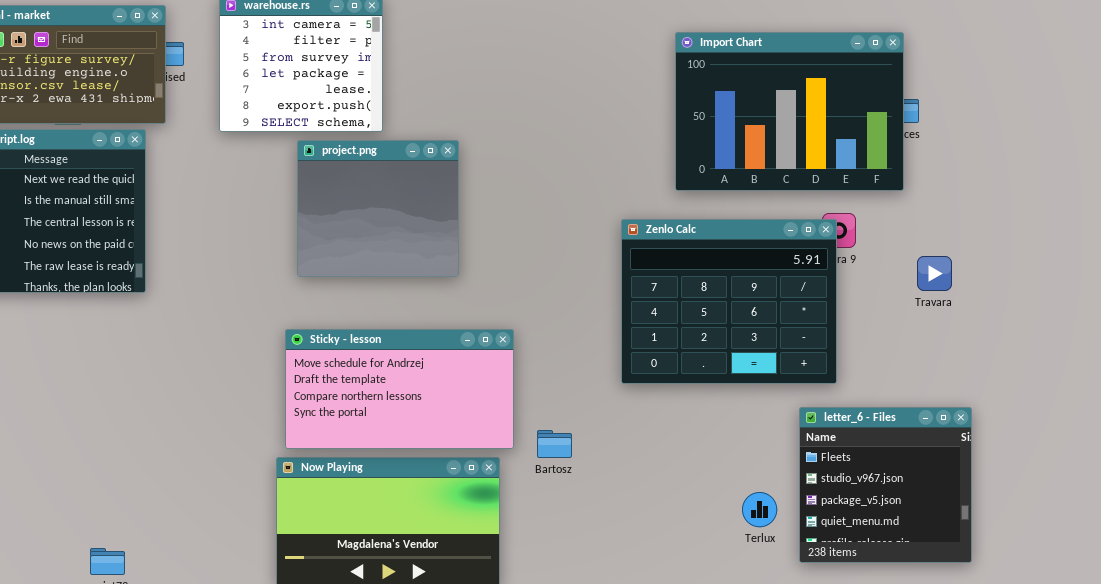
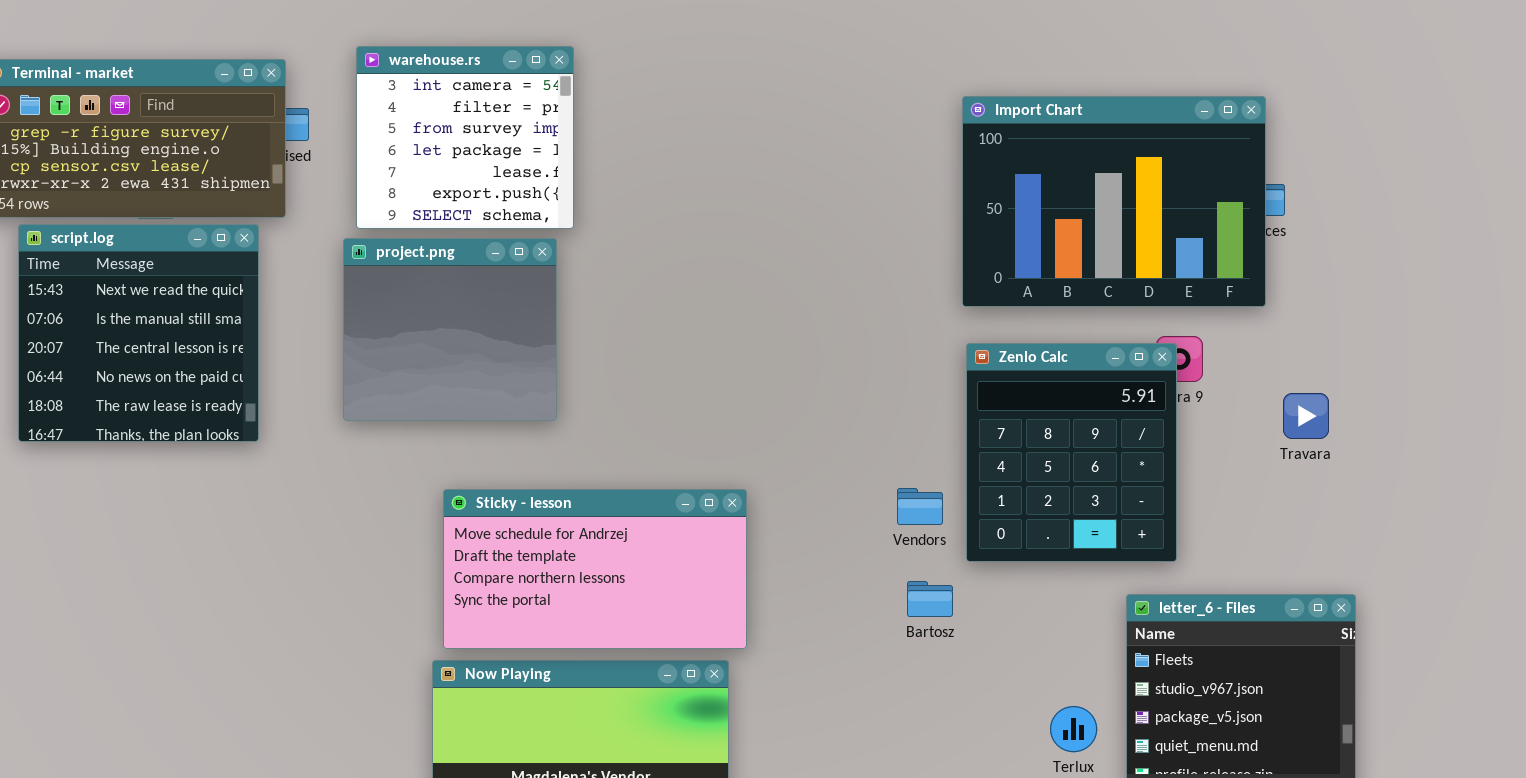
project.png: [297,140,459,277] -> [343,238,557,421], moved
Zenlo Calc: [621,219,837,384] -> [966,343,1177,562], resized
Bartosz: [537,430,572,458] -> [907,581,953,617], moved

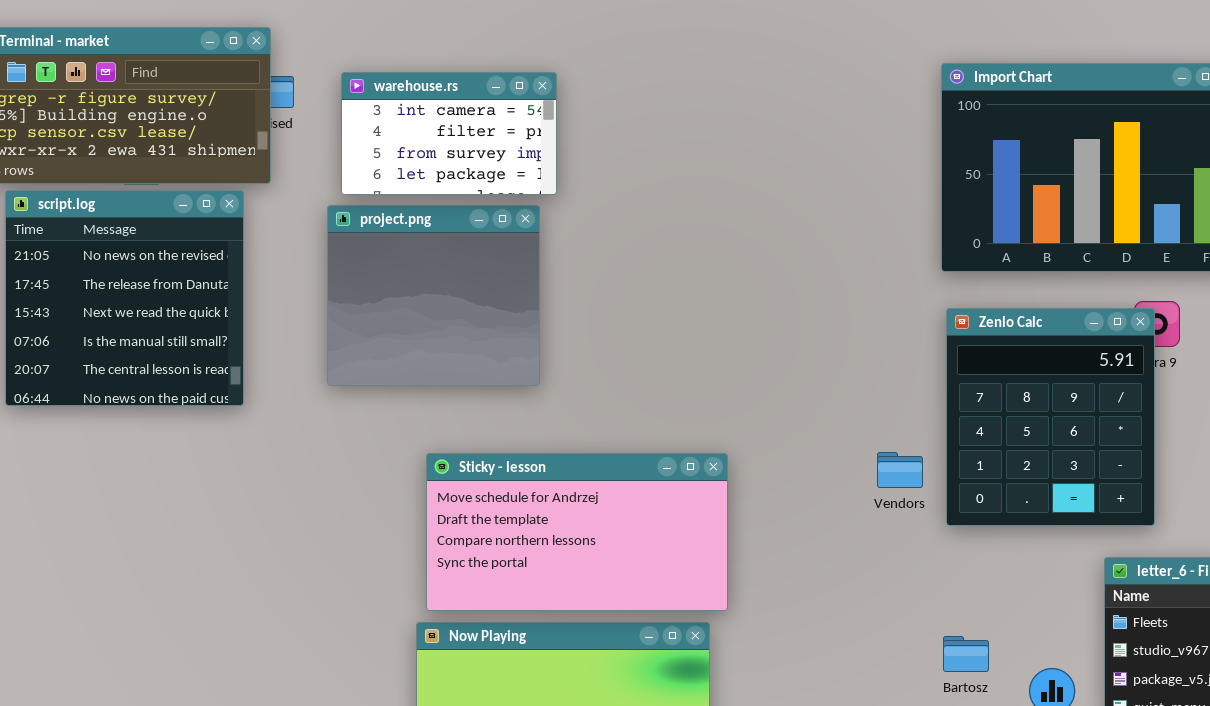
warehouse.rs: [356,46,574,229] -> [341,72,557,195], resized
script.log: [18,224,259,442] -> [5,190,244,406], scrolled up 2 rows
Bartosz: [907,581,953,617] -> [943,636,989,672], moved

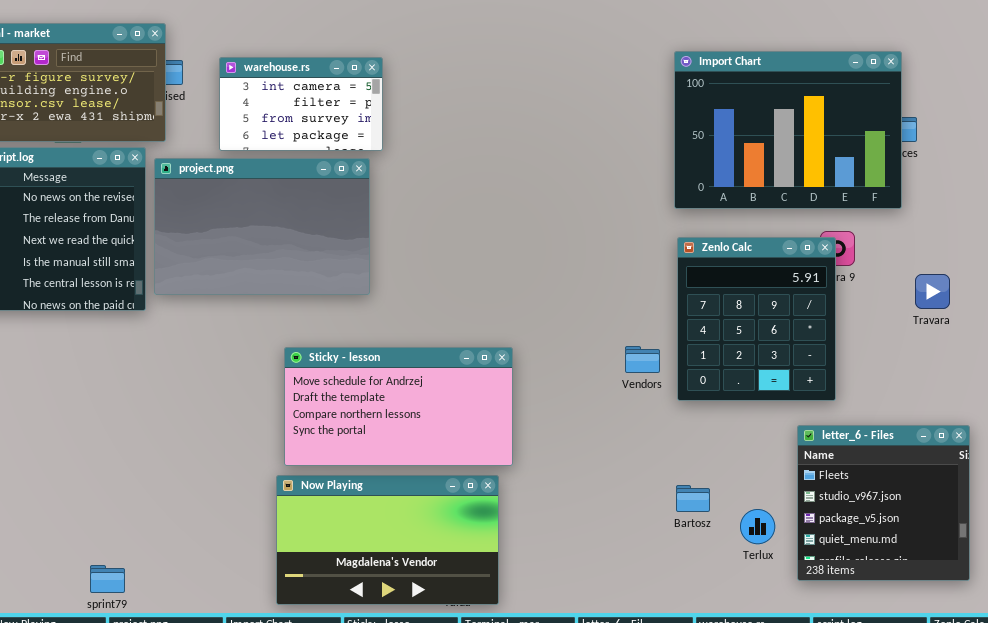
project.png: [327,205,540,386] -> [154,158,370,295], resized

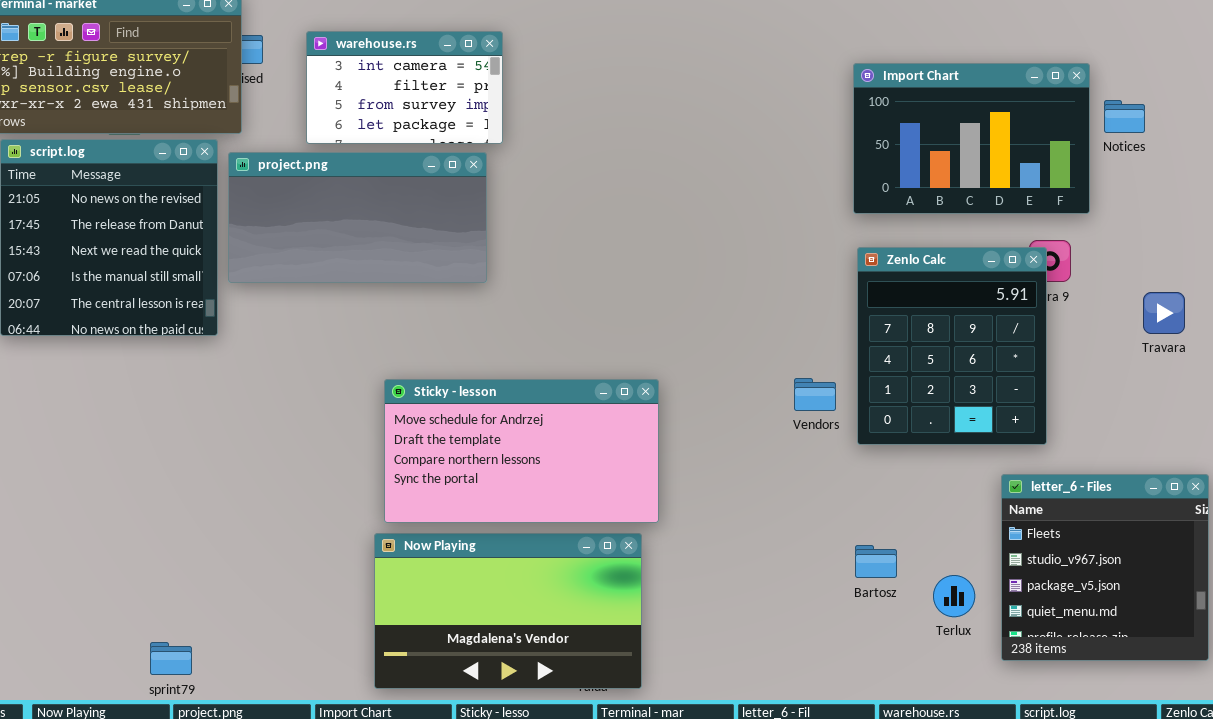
Import Chart: [674,51,902,209] -> [853,63,1090,214], resized
project.png: [154,158,370,295] -> [228,152,487,283], resized

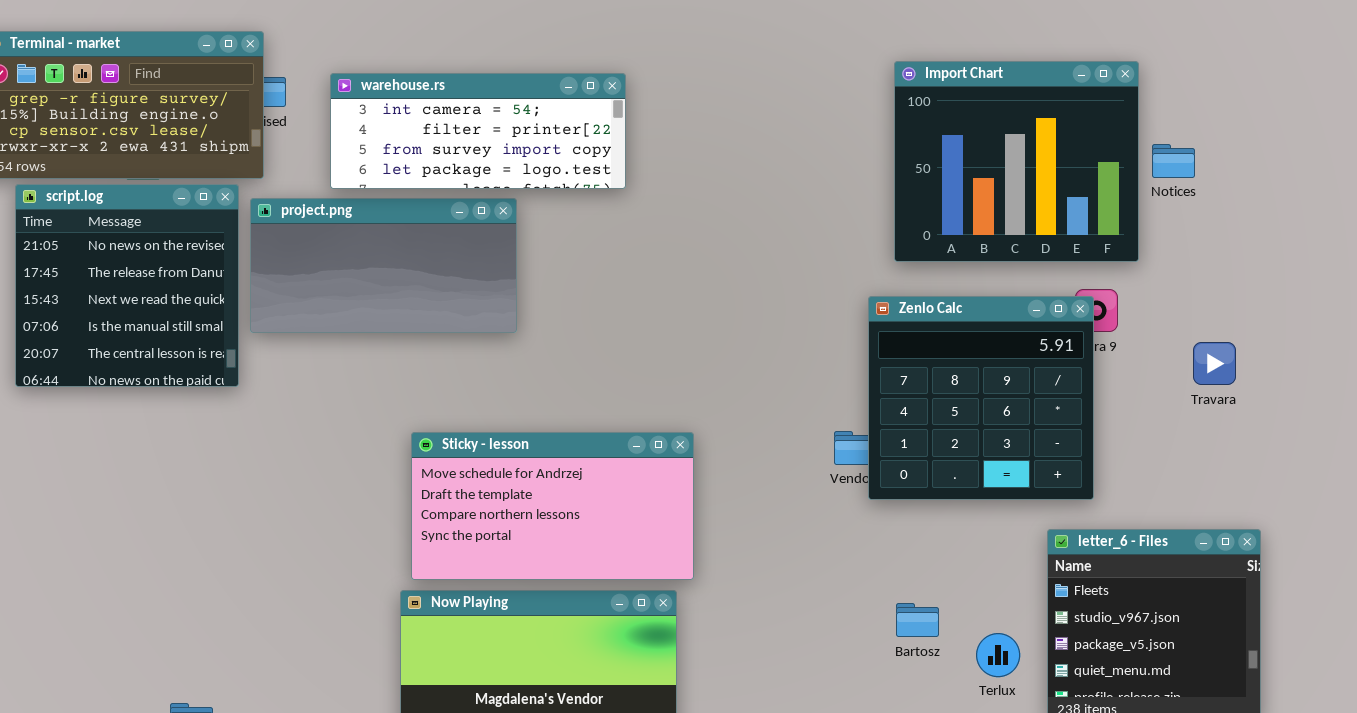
warehouse.rs: [306,31,503,144] -> [330,73,626,189], resized
Import Chart: [853,63,1090,214] -> [894,61,1139,262], resized
Zenlo Calc: [857,247,1047,445] -> [868,296,1094,500], resized

